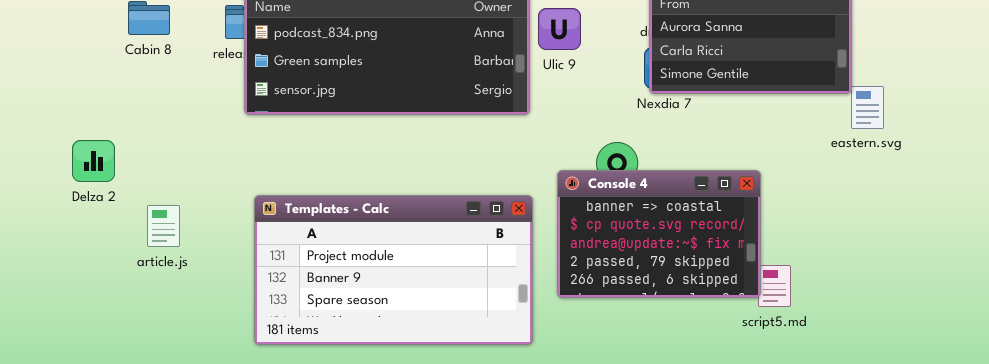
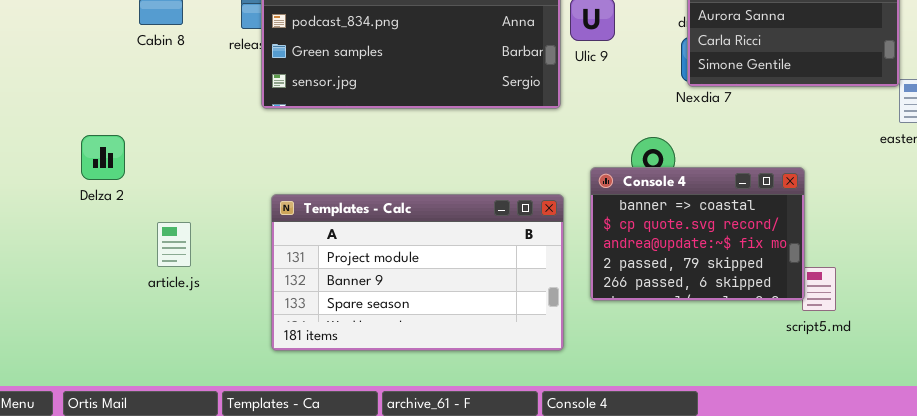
article.js: [147,205,180,247] -> [157,222,191,267], moved

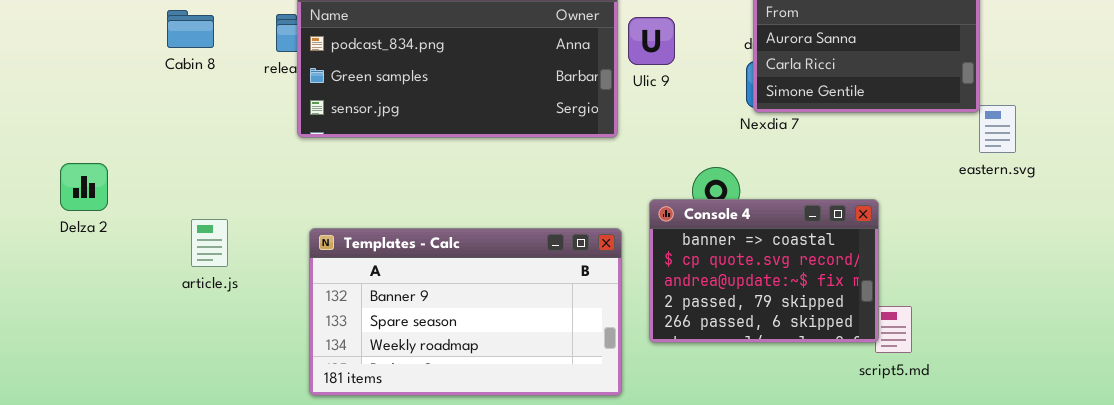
Delza 2: [81,135,125,180] -> [60,163,108,211], moved
Templates - Calc: [271,194,564,351] -> [309,228,622,396], scrolled down 1 row
article.js: [157,222,191,267] -> [191,219,228,267], moved

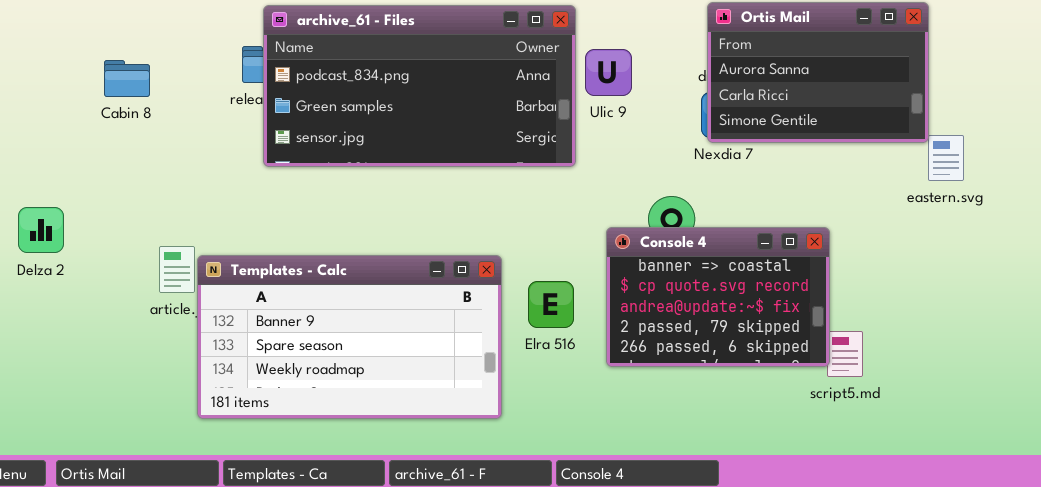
Cabin 8: [167,10,214,48] -> [104,60,150,97], moved
Delza 2: [60,163,108,211] -> [18,207,64,253], moved
Templates - Calc: [309,228,622,396] -> [197,255,502,419], moved

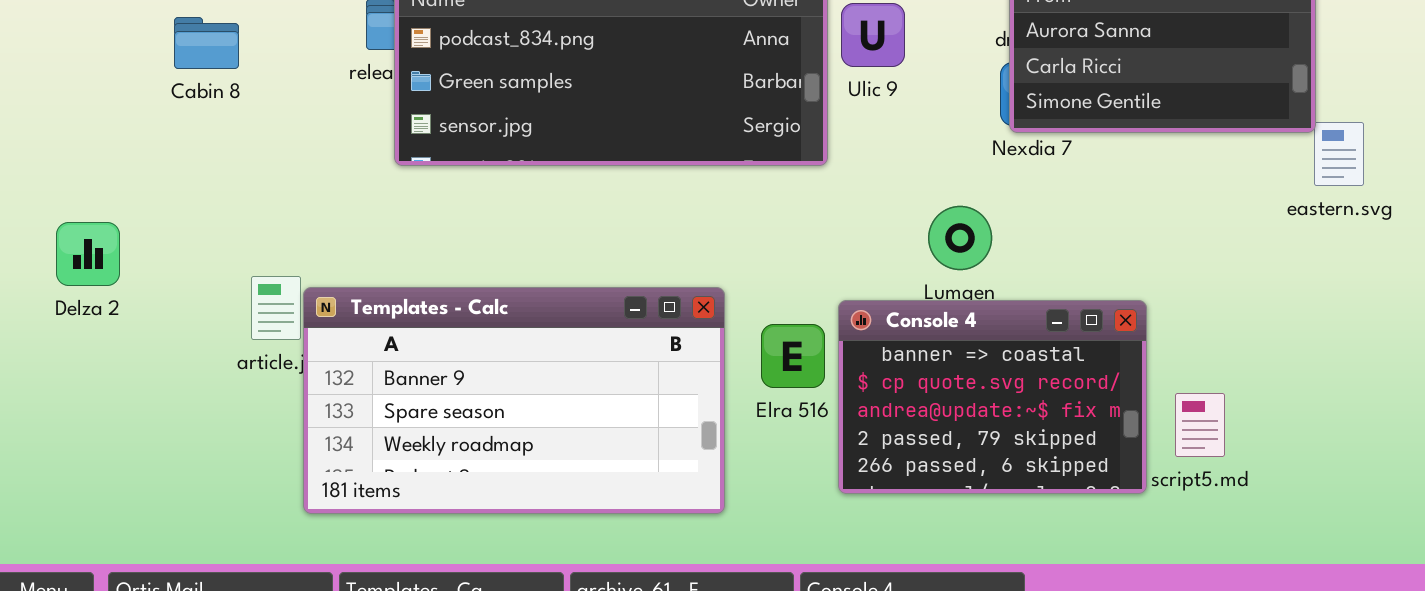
Console 4: [606,227,830,367] -> [838,300,1147,494], moved

